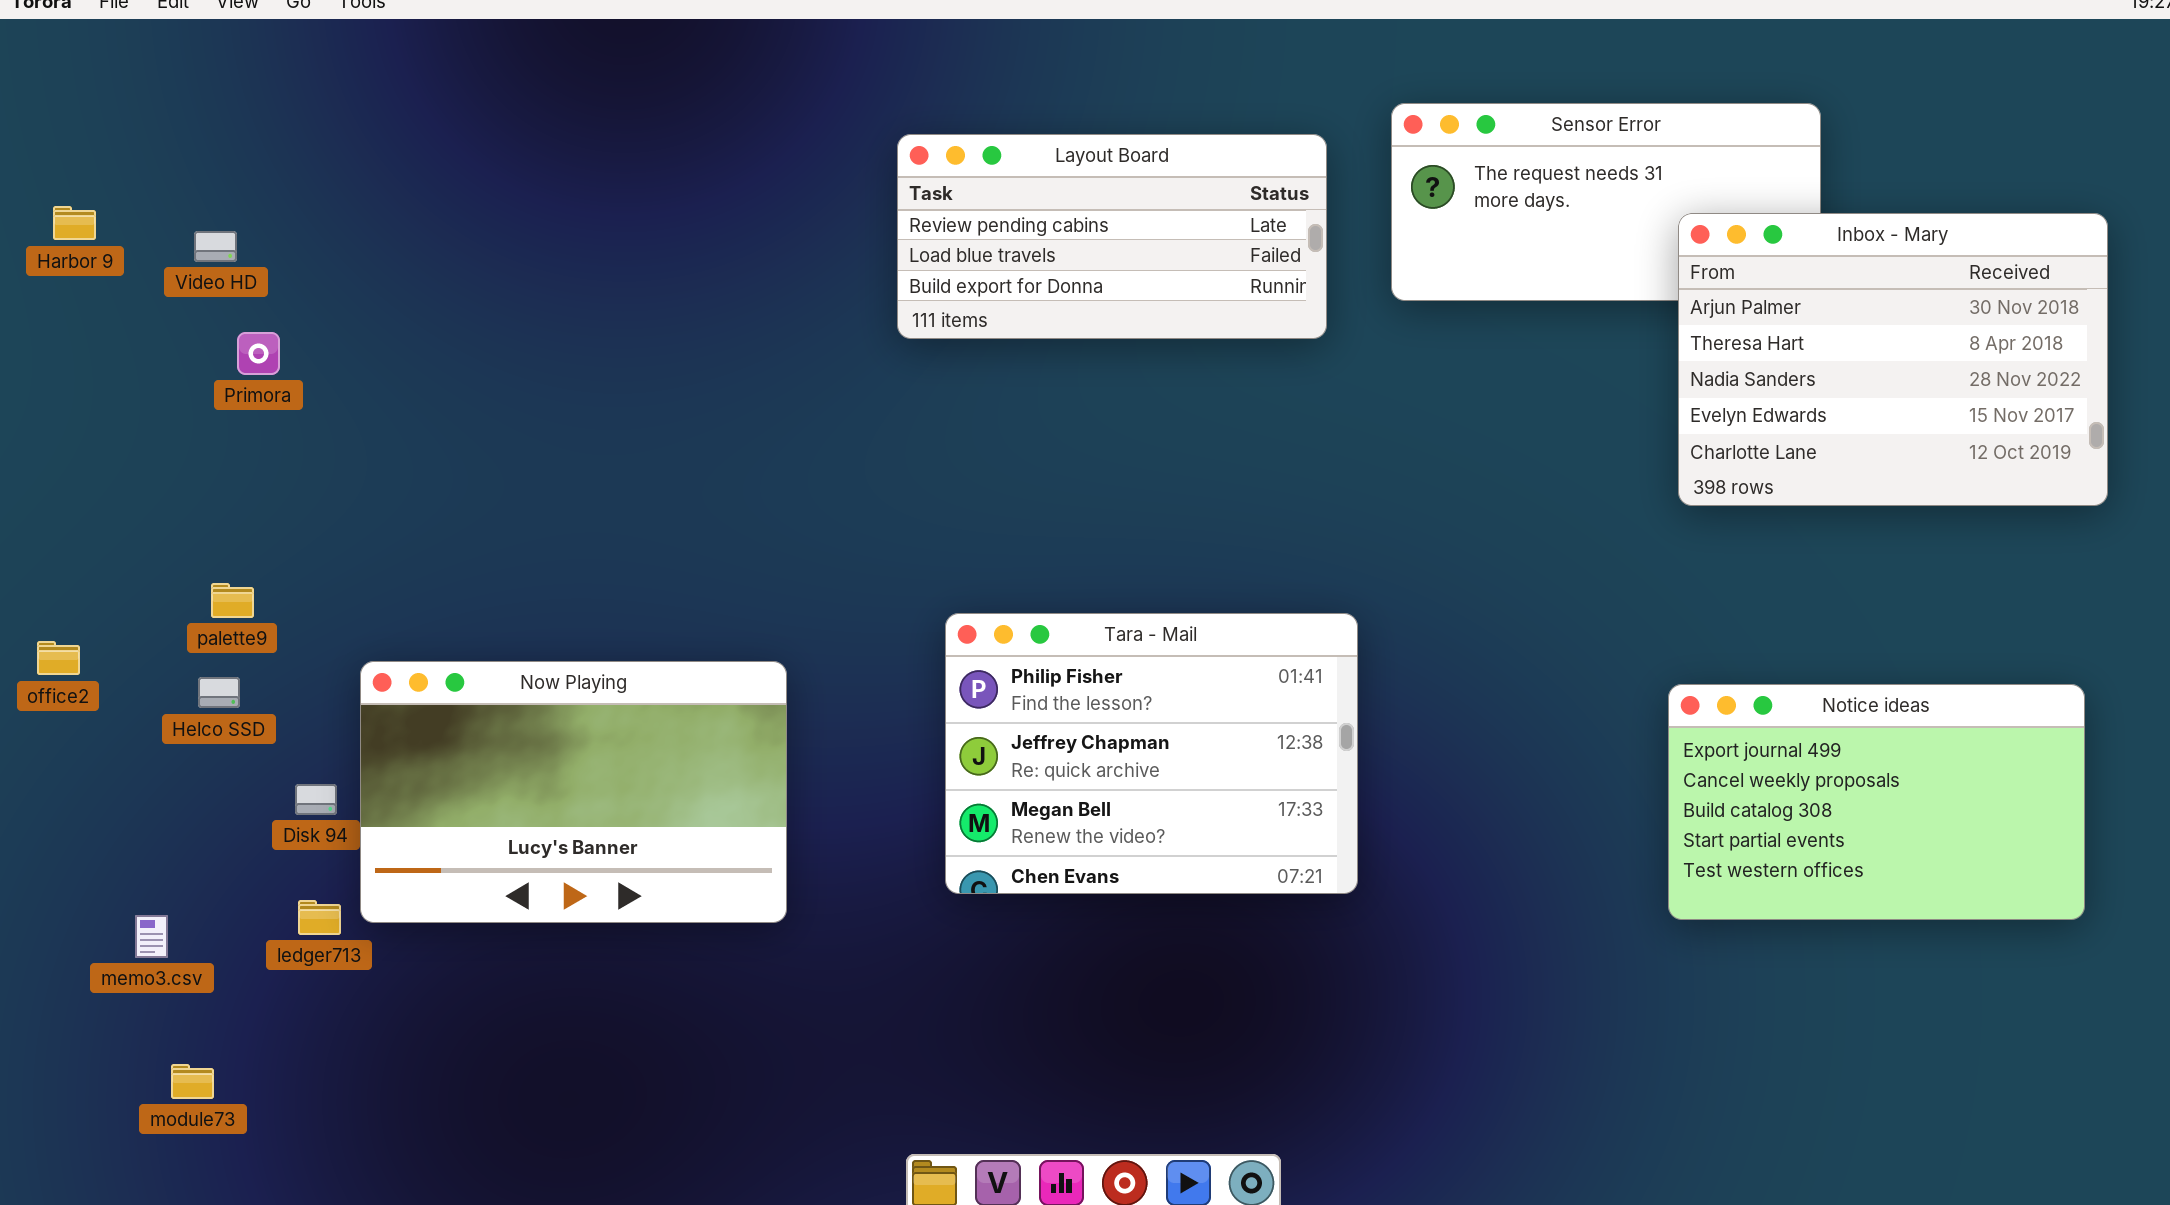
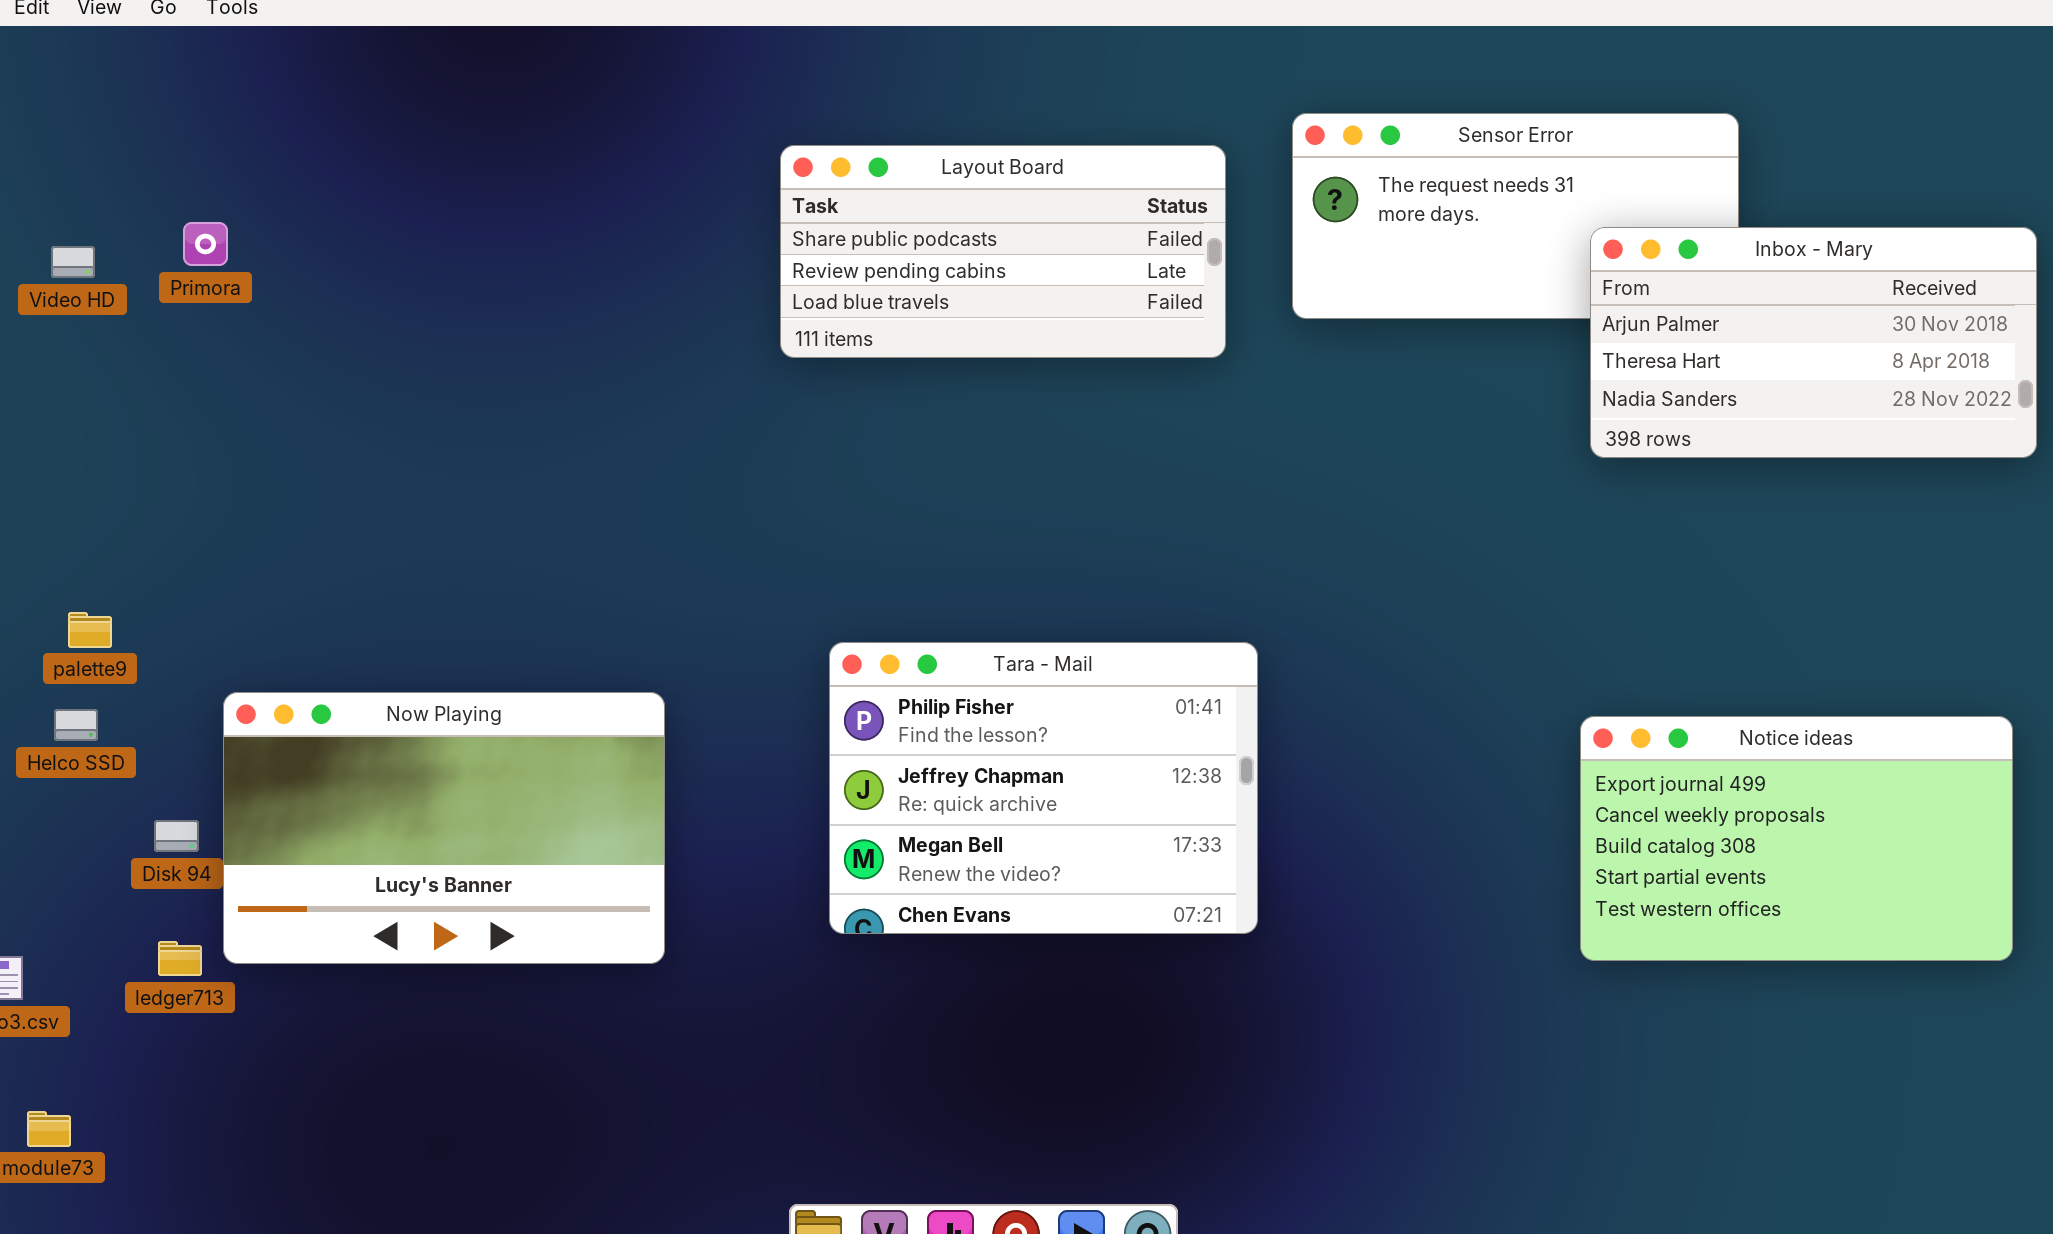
Layout Board: [897,134,1327,339] -> [780,145,1226,358], scrolled up 1 row
Inbox - Mary: [1678,213,2108,506] -> [1590,227,2037,458], resized
Primora: [237,332,280,375] -> [183,222,228,266], moved

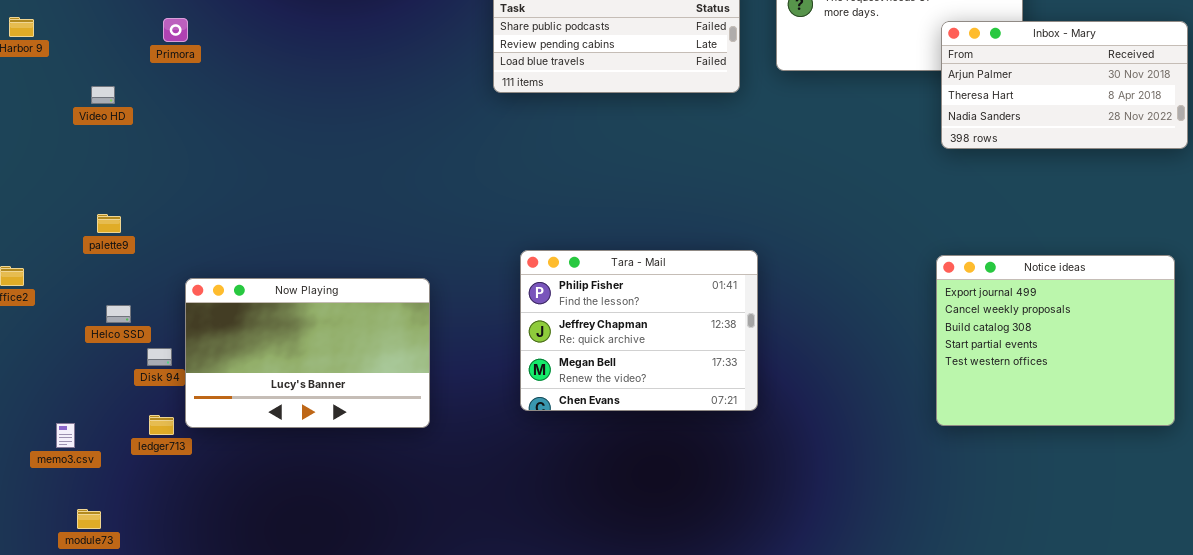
Video HD: [51,246,95,278] -> [91,86,115,104], moved
palette9: [68,612,112,648] -> [97,214,121,233], moved
Helco SSD: [54,709,98,741] -> [106,305,131,323], moved
Notice ideas: [1580,716,2013,961] -> [936,255,1175,426], resized

